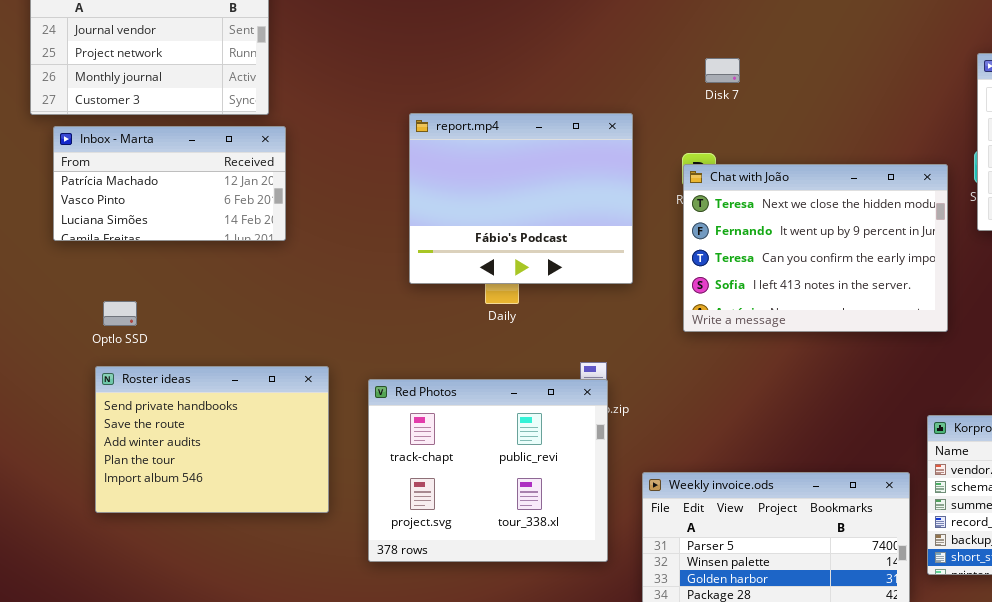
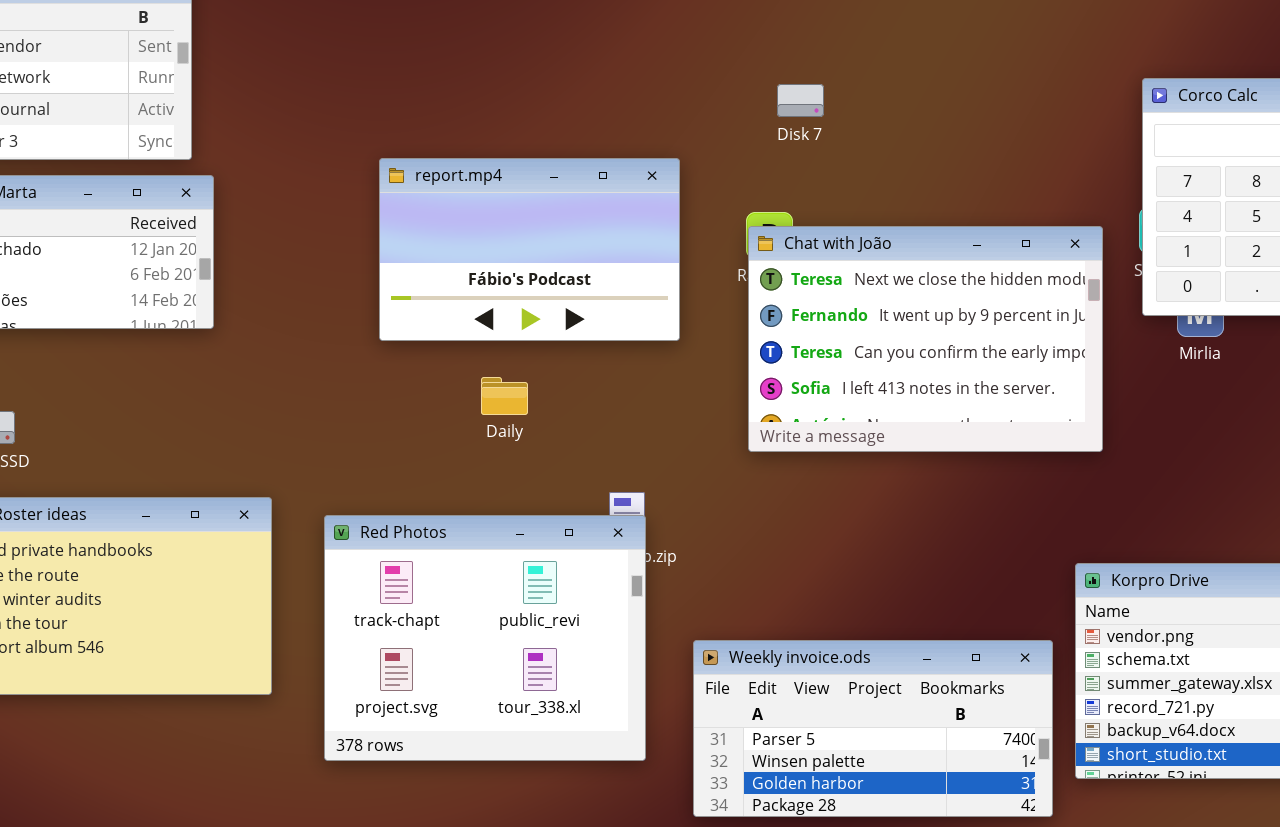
report.mp4: [409,113,633,284] -> [379,158,680,341], resized

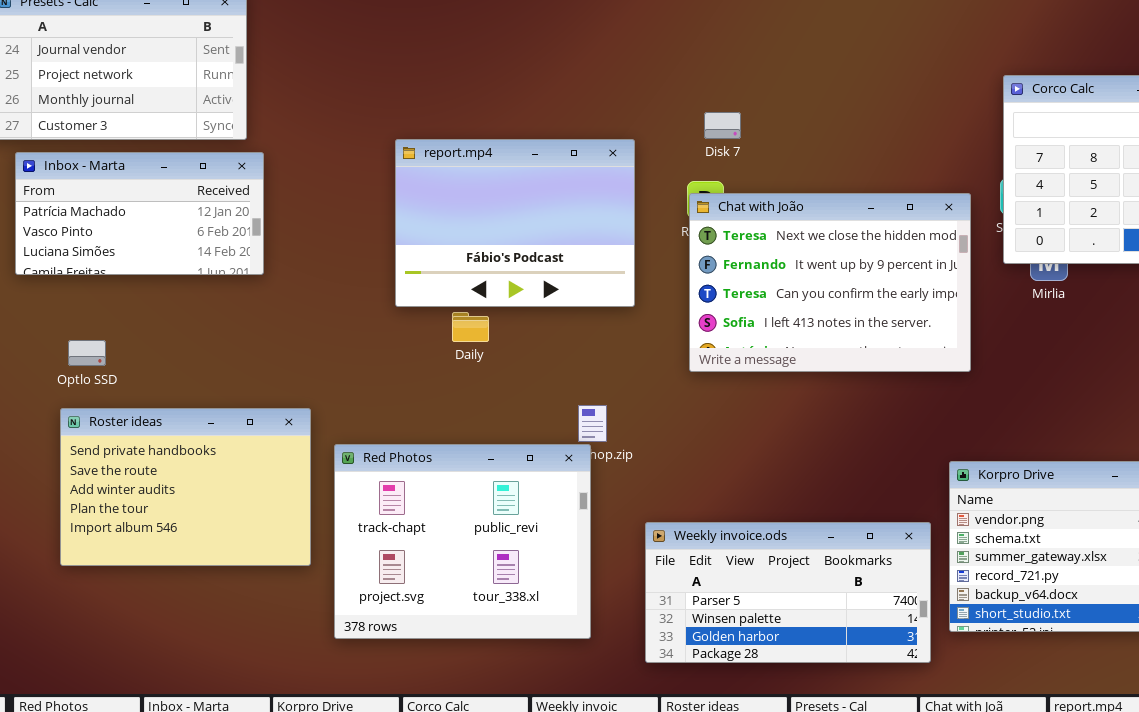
Disk 7: [777,84,824,117] -> [704,112,741,139], moved
report.mp4: [379,158,680,341] -> [395,139,635,307], resized
Daily: [481,377,528,415] -> [452,312,489,342], moved
Red Photos: [324,515,646,761] -> [334,444,591,639], moved

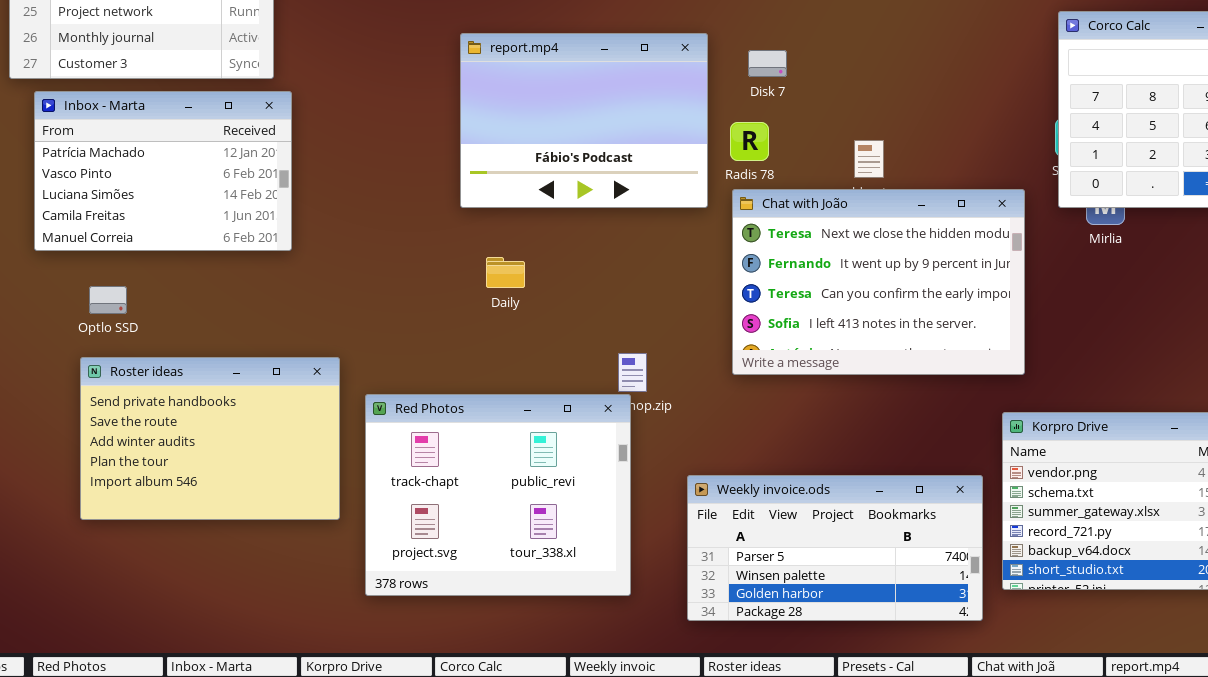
report.mp4: [395,139,635,307] -> [460,33,708,208], moved
Inbox - Marta: [15,152,264,275] -> [34,91,292,251], resized
Chat with João: [689,193,971,372] -> [732,189,1025,375], moved

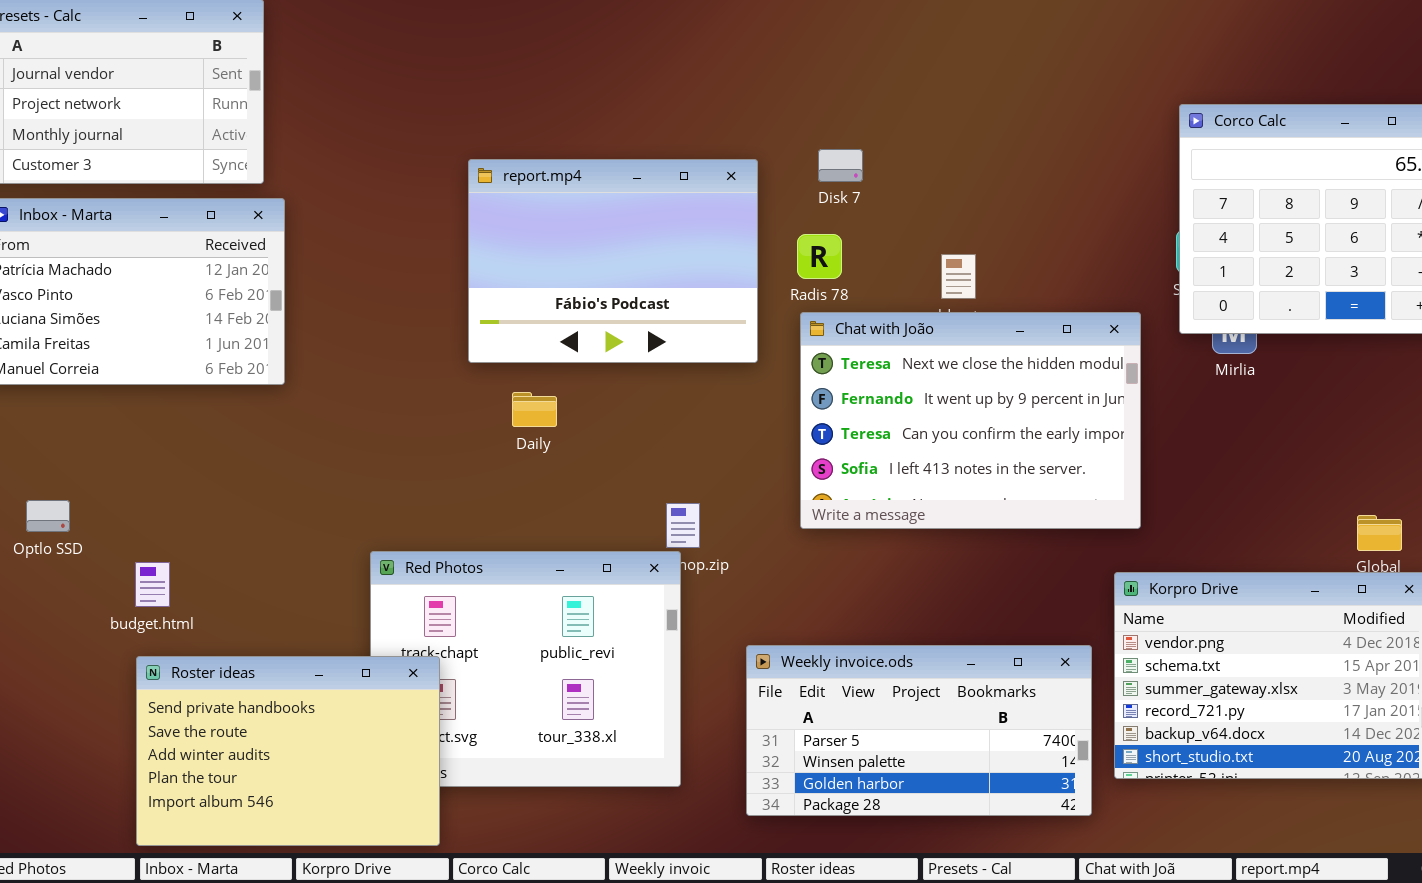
report.mp4: [460,33,708,208] -> [468,159,758,363], moved
Optlo SSD: [89,286,127,314] -> [26,500,70,532], moved
Roster ideas: [80,357,340,520] -> [136,656,440,846], moved

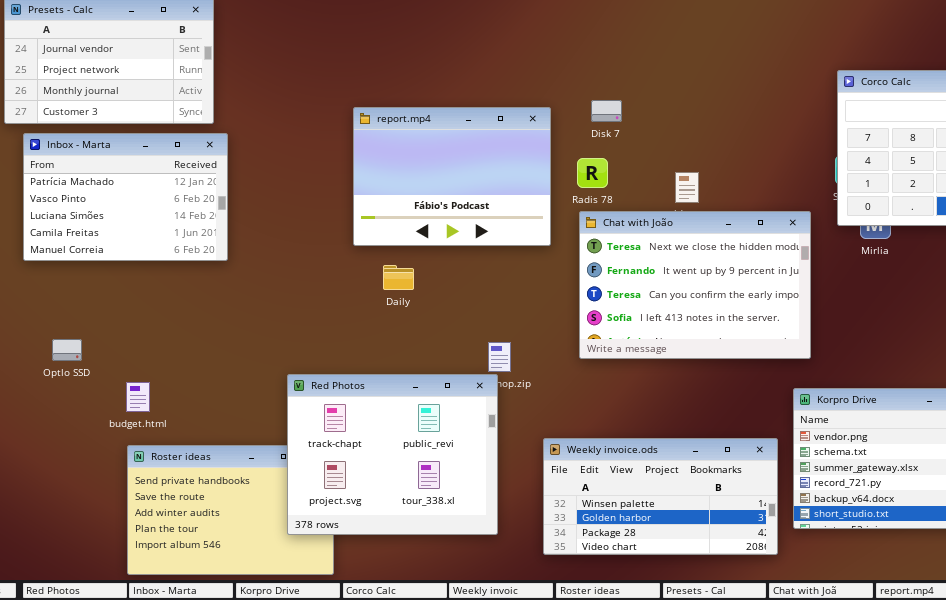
Red Photos: [370,551,681,787] -> [287,374,498,535], raised
Weekly invoice.ods: [746,645,1092,816] -> [543,438,778,555], scrolled down 1 row

